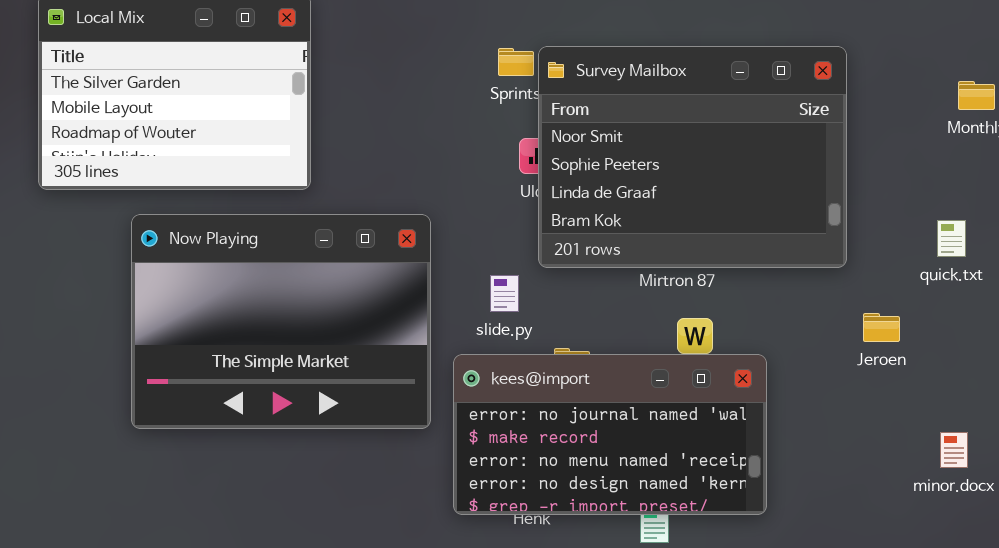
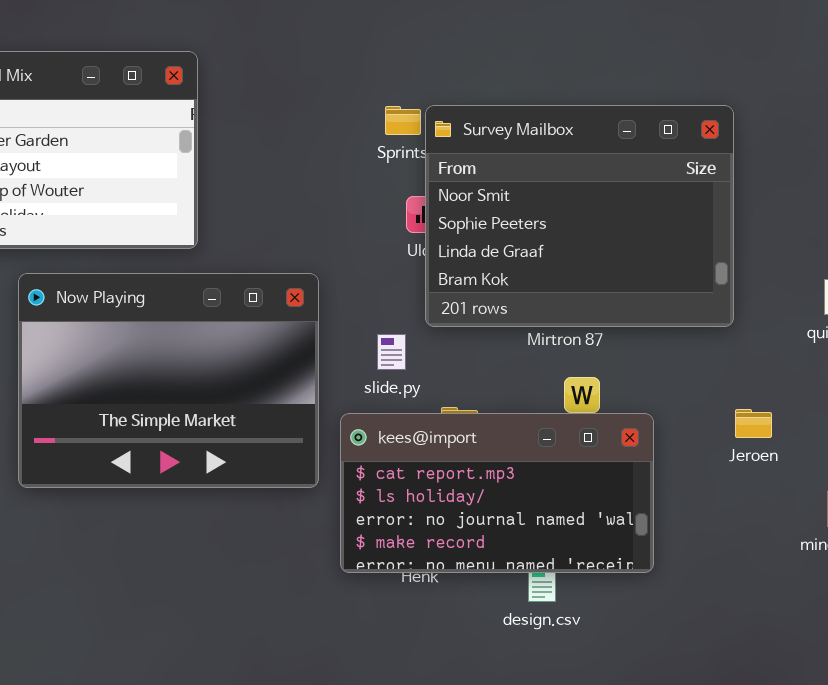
Jeroen: [863,313,900,342] -> [735,409,772,438], moved
kees@import: [453,354,767,515] -> [340,413,654,573], scrolled up 2 rows

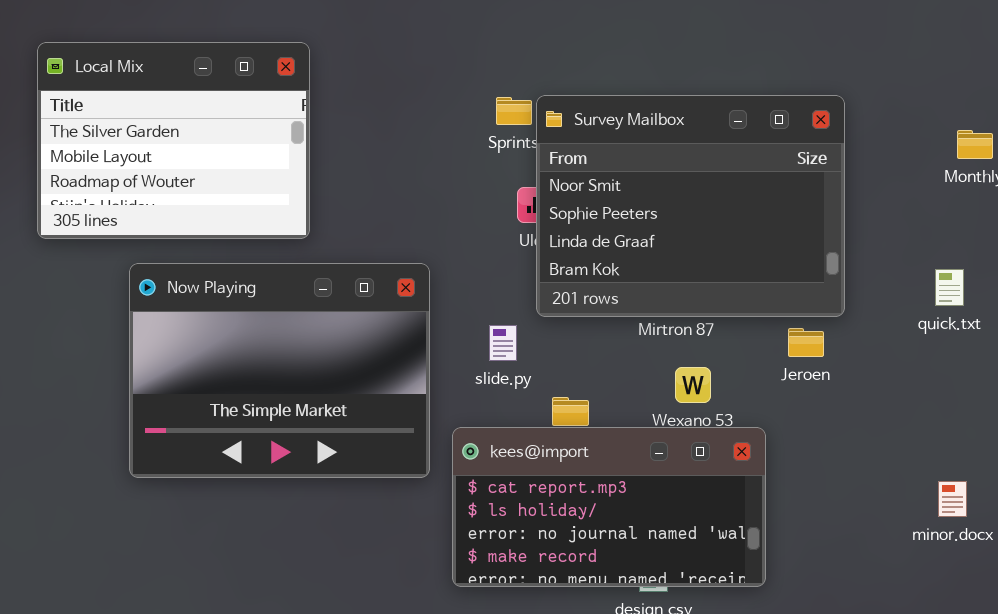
Jeroen: [735,409,772,438] -> [788,328,824,357], moved
kees@import: [340,413,654,573] -> [452,427,766,587], moved

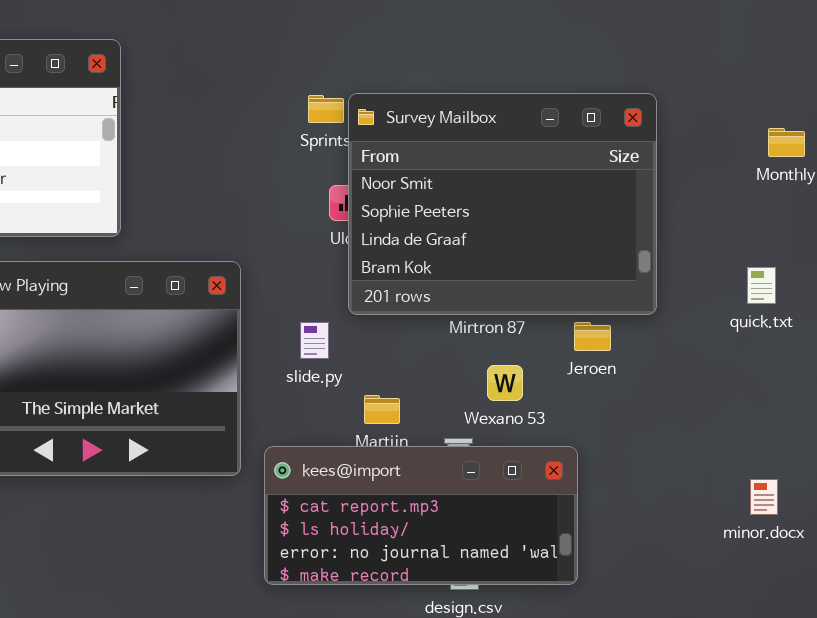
Jeroen: [788,328,824,357] -> [574,322,611,351], moved
kees@import: [452,427,766,587] -> [264,446,578,585], resized

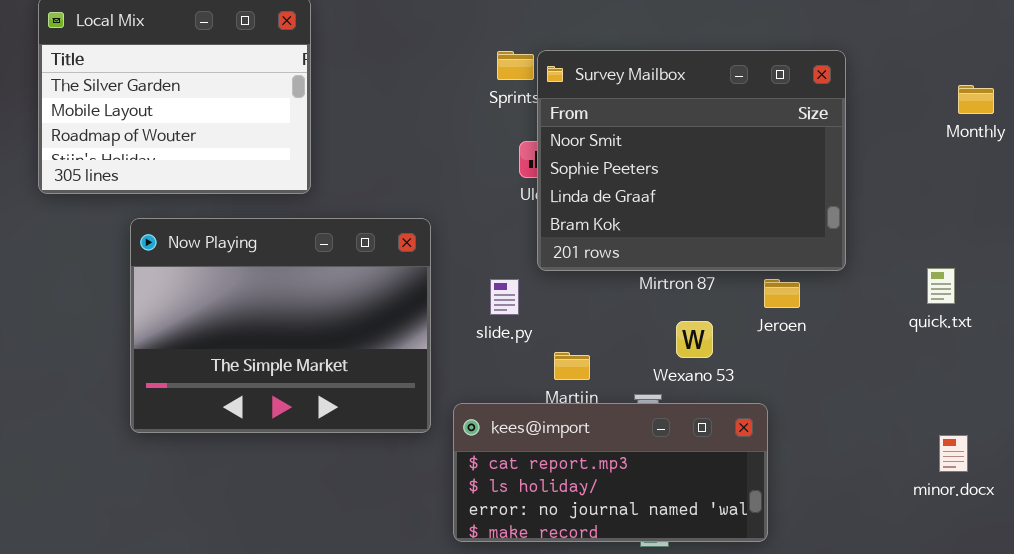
quick.txt: [747,267,776,304] -> [927,268,955,304], moved

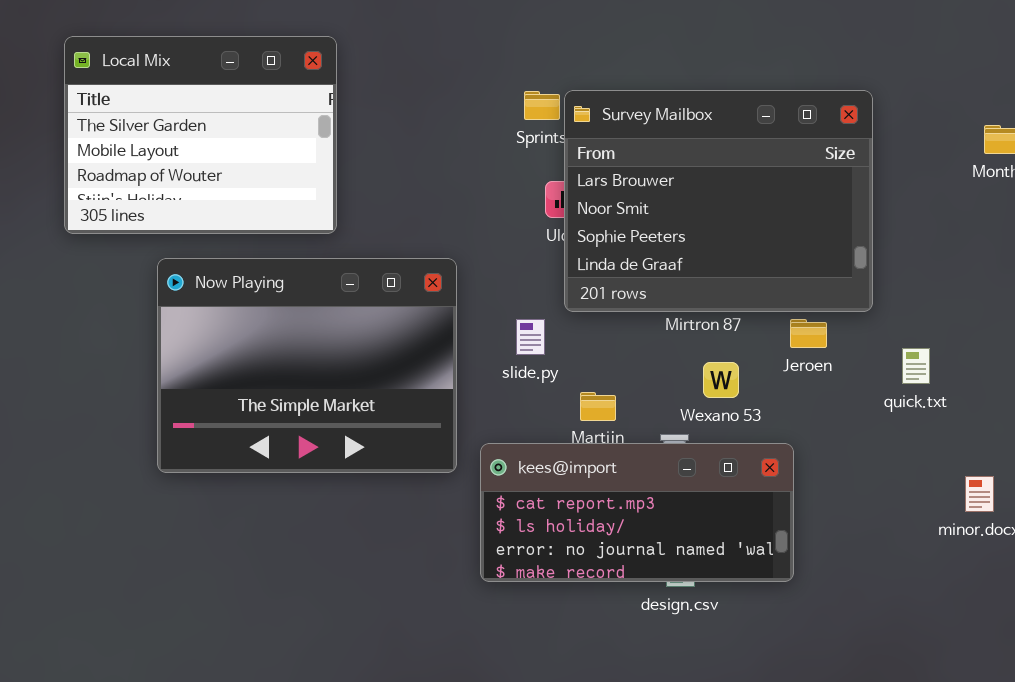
Survey Mailbox: [537,50,846,271] -> [564,90,873,312], scrolled up 1 row
quick.txt: [927,268,955,304] -> [902,348,930,384], moved

